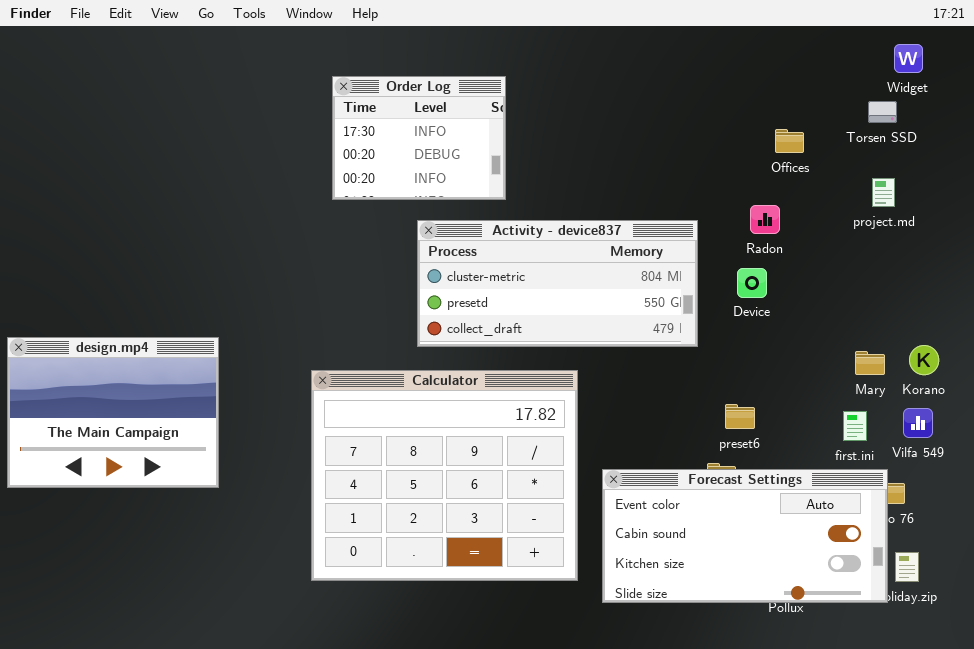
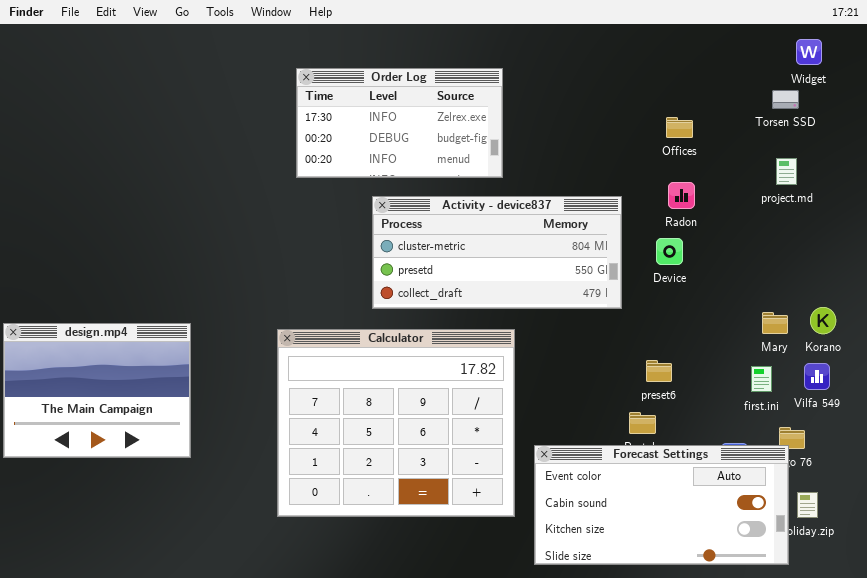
Order Log: [332,76,506,200] -> [296,68,503,178], resized
Offices: [775,129,804,153] -> [666,117,693,138], moved
design.mp4: [7,337,219,488] -> [3,323,191,458], moved
Forecast Settings: [602,469,888,603] -> [534,445,789,565], moved

